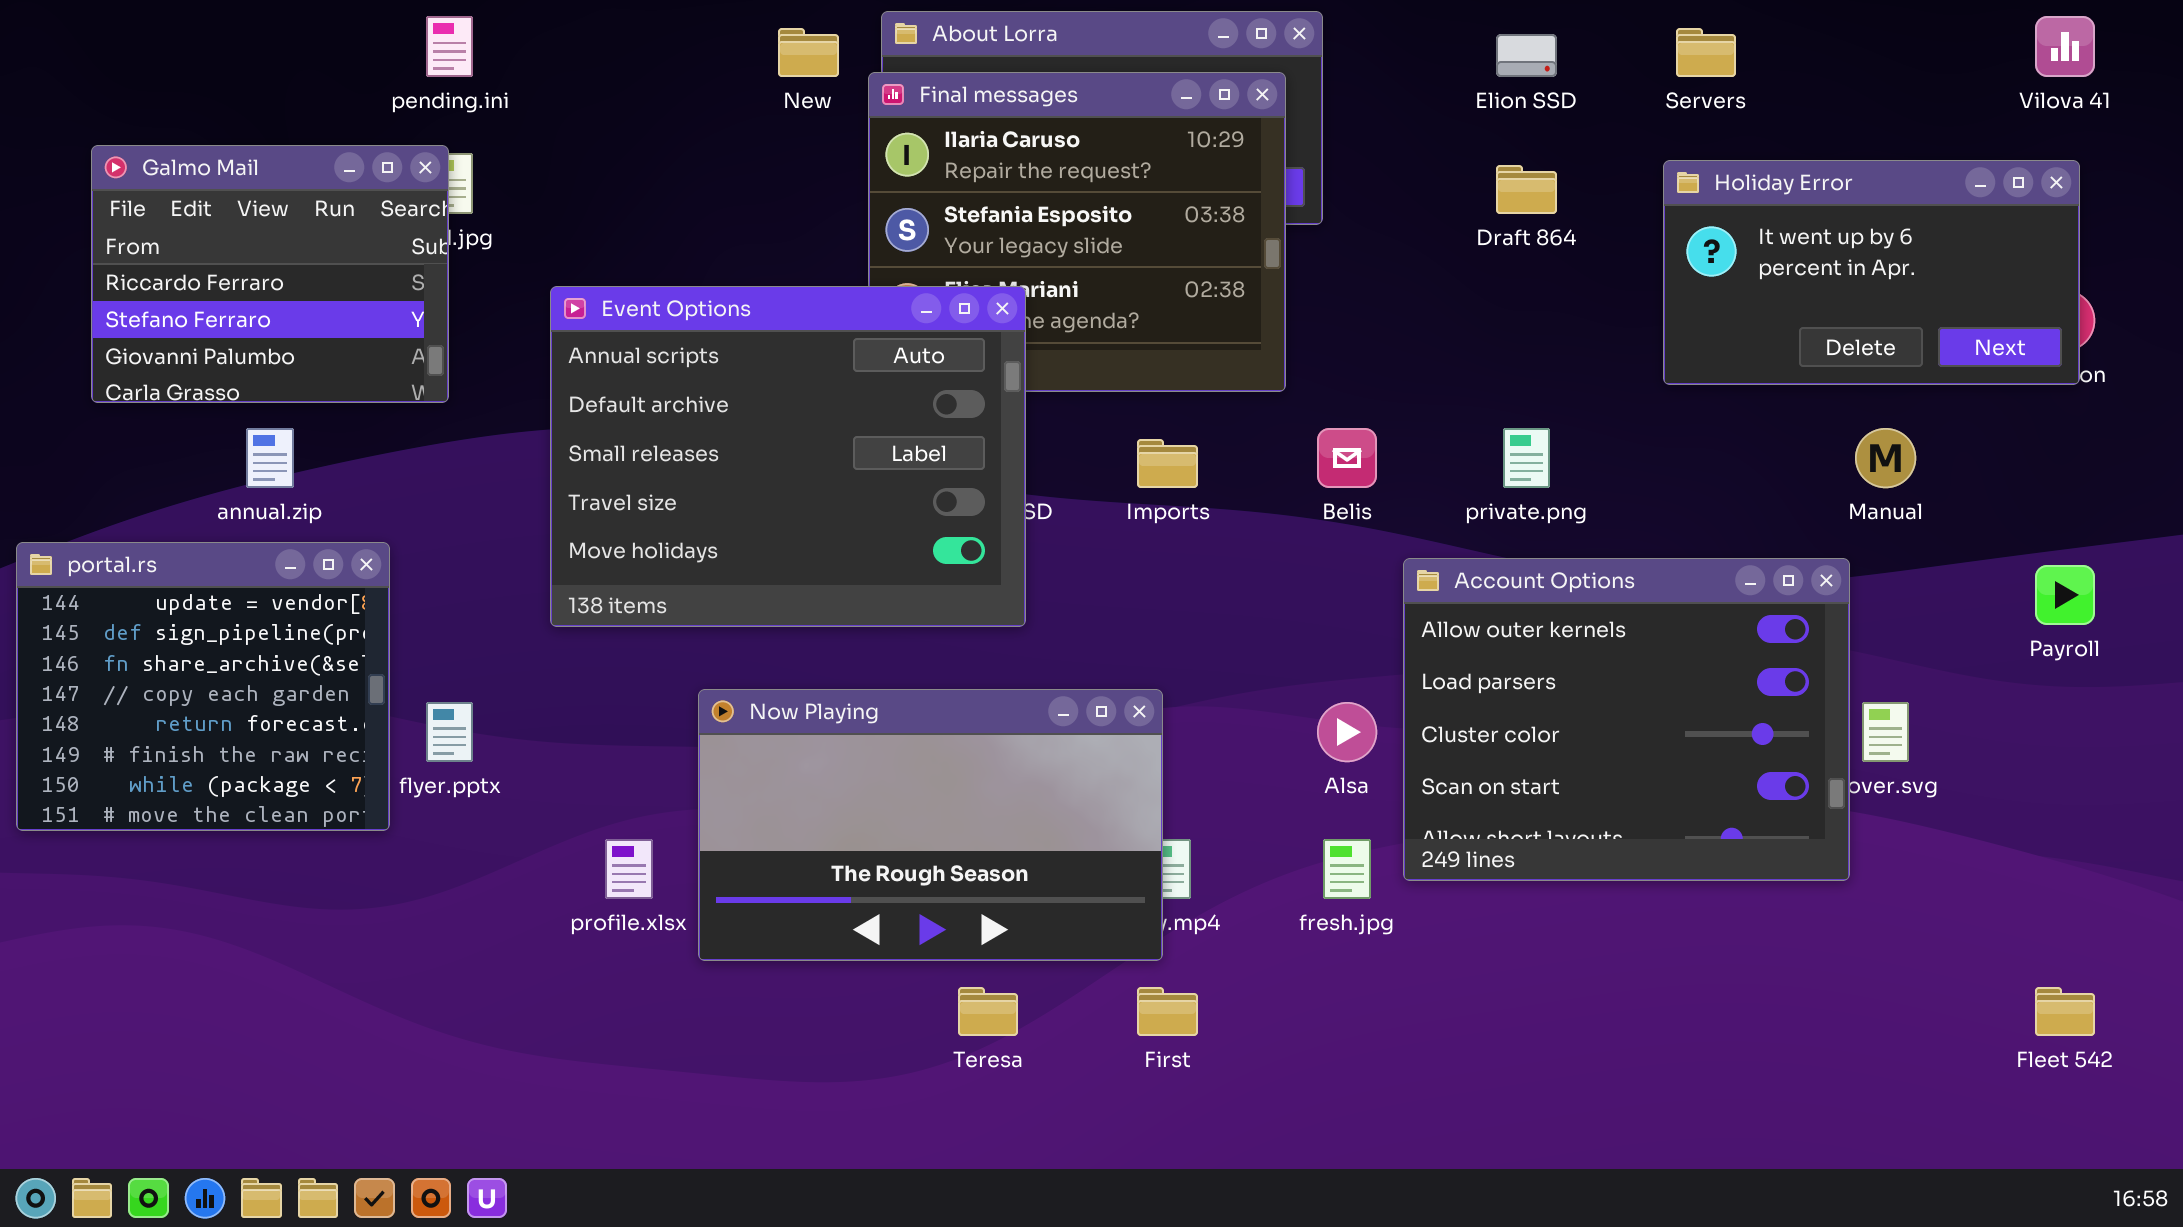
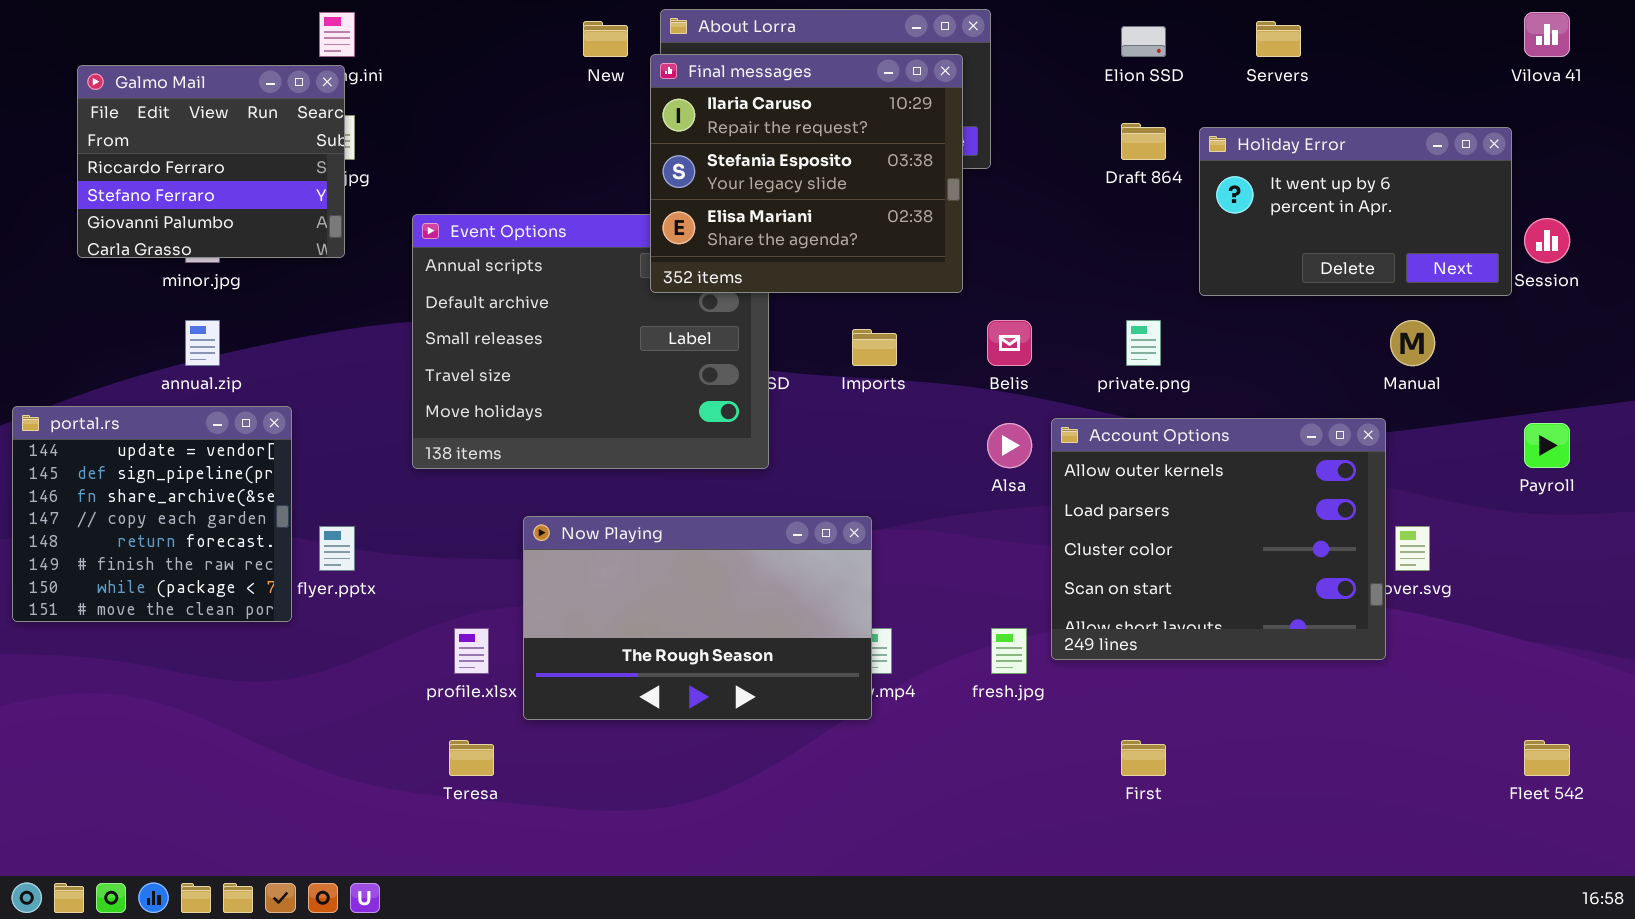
Final messages: [868,72,1286,392] -> [650,54,963,293], raised
Galmo Mail: [91,145,449,403] -> [77,65,345,258], moved
Holiday Error: [1663,160,2080,385] -> [1199,127,1512,296], moved
Alsa: [1317,702,1377,762] -> [987,423,1032,468], moved
Teresa: [958,987,1018,1036] -> [449,740,494,776], moved
First: [1137,987,1198,1036] -> [1121,740,1166,776], moved

